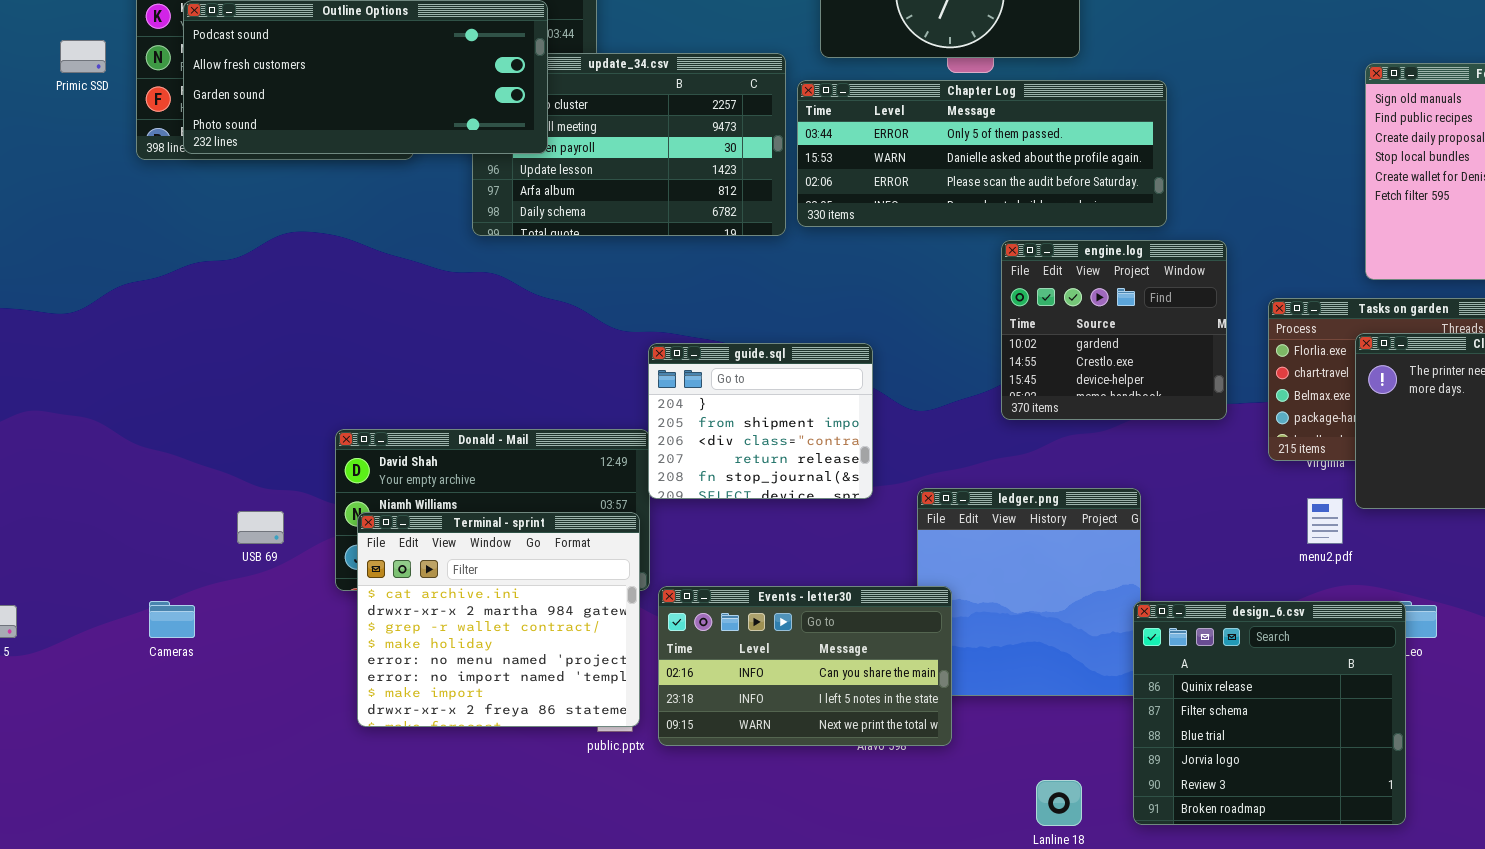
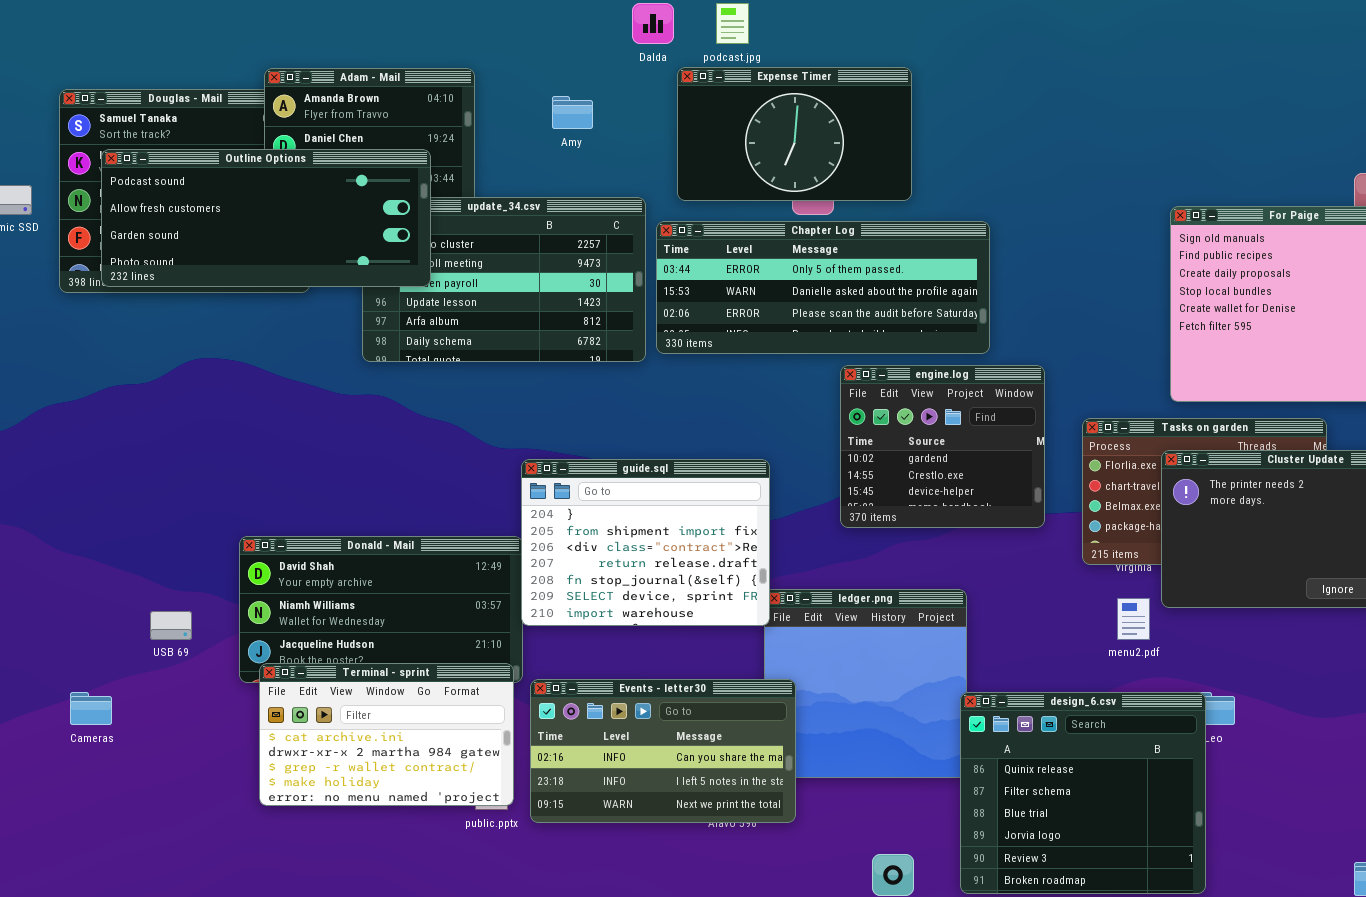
guide.sql: [648,343,873,499] -> [521,459,770,626], resized
Terminal - sprint: [357,512,640,727] -> [259,663,514,806], resized

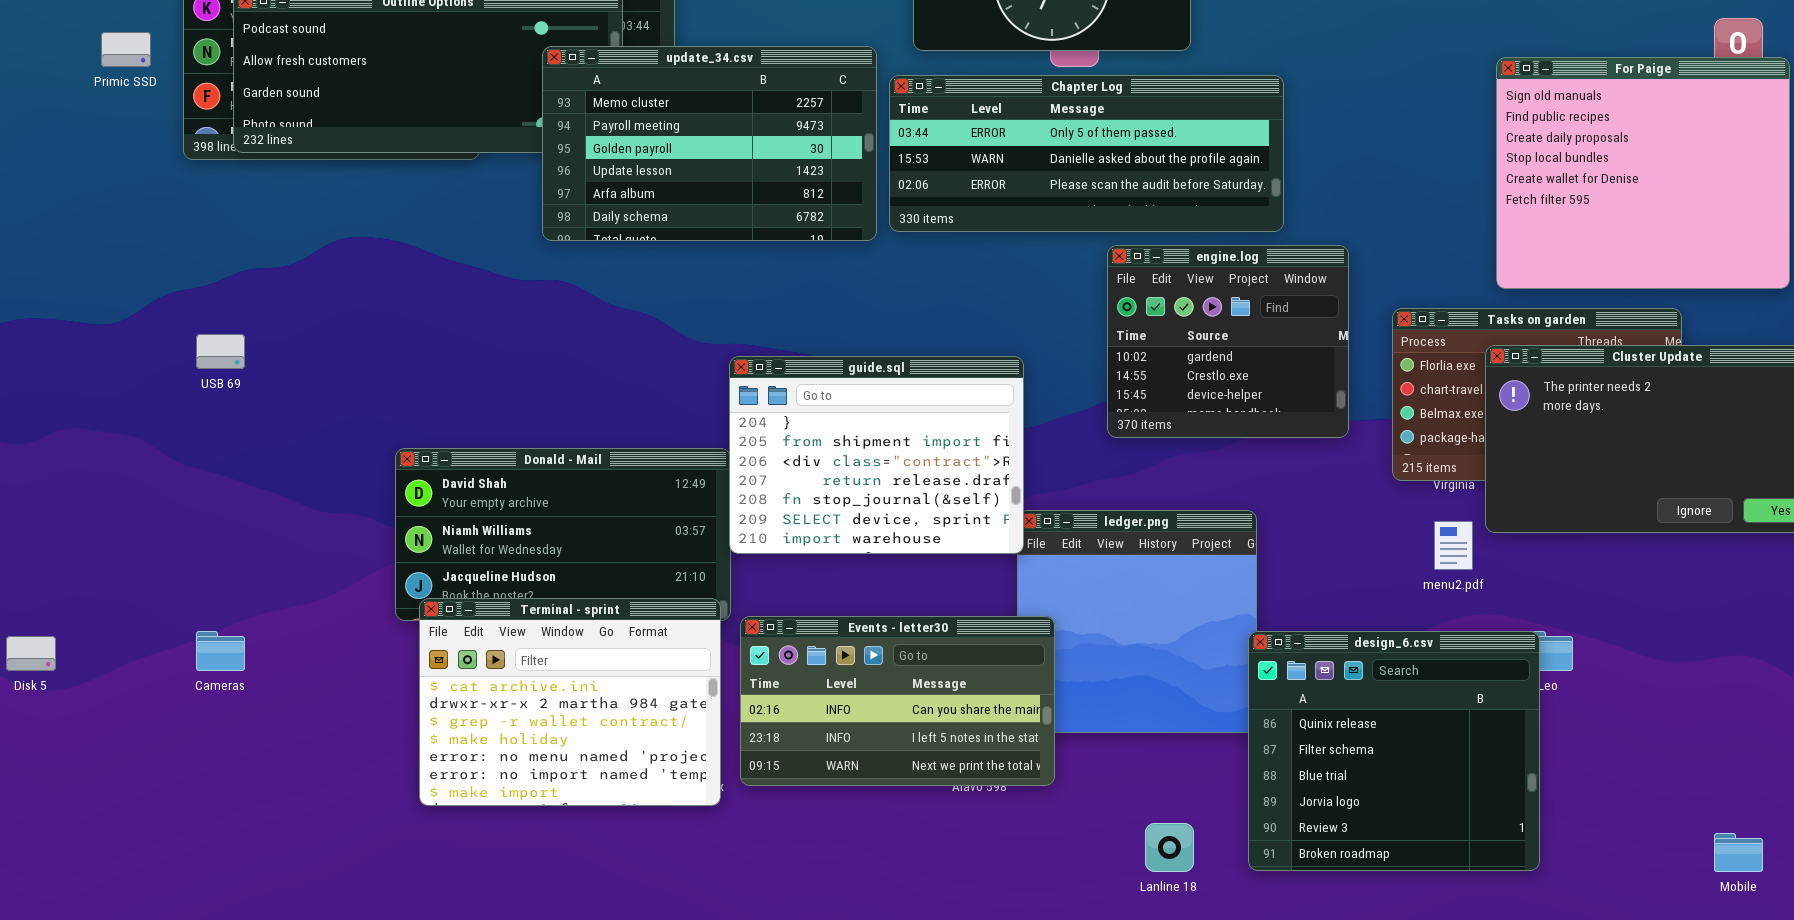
update_34.csv: [362,197,646,362] -> [542,46,877,241], raised
USB 69: [150,611,192,640] -> [196,334,245,369], moved
Terminal - sprint: [259,663,514,806] -> [419,598,721,806], resized

